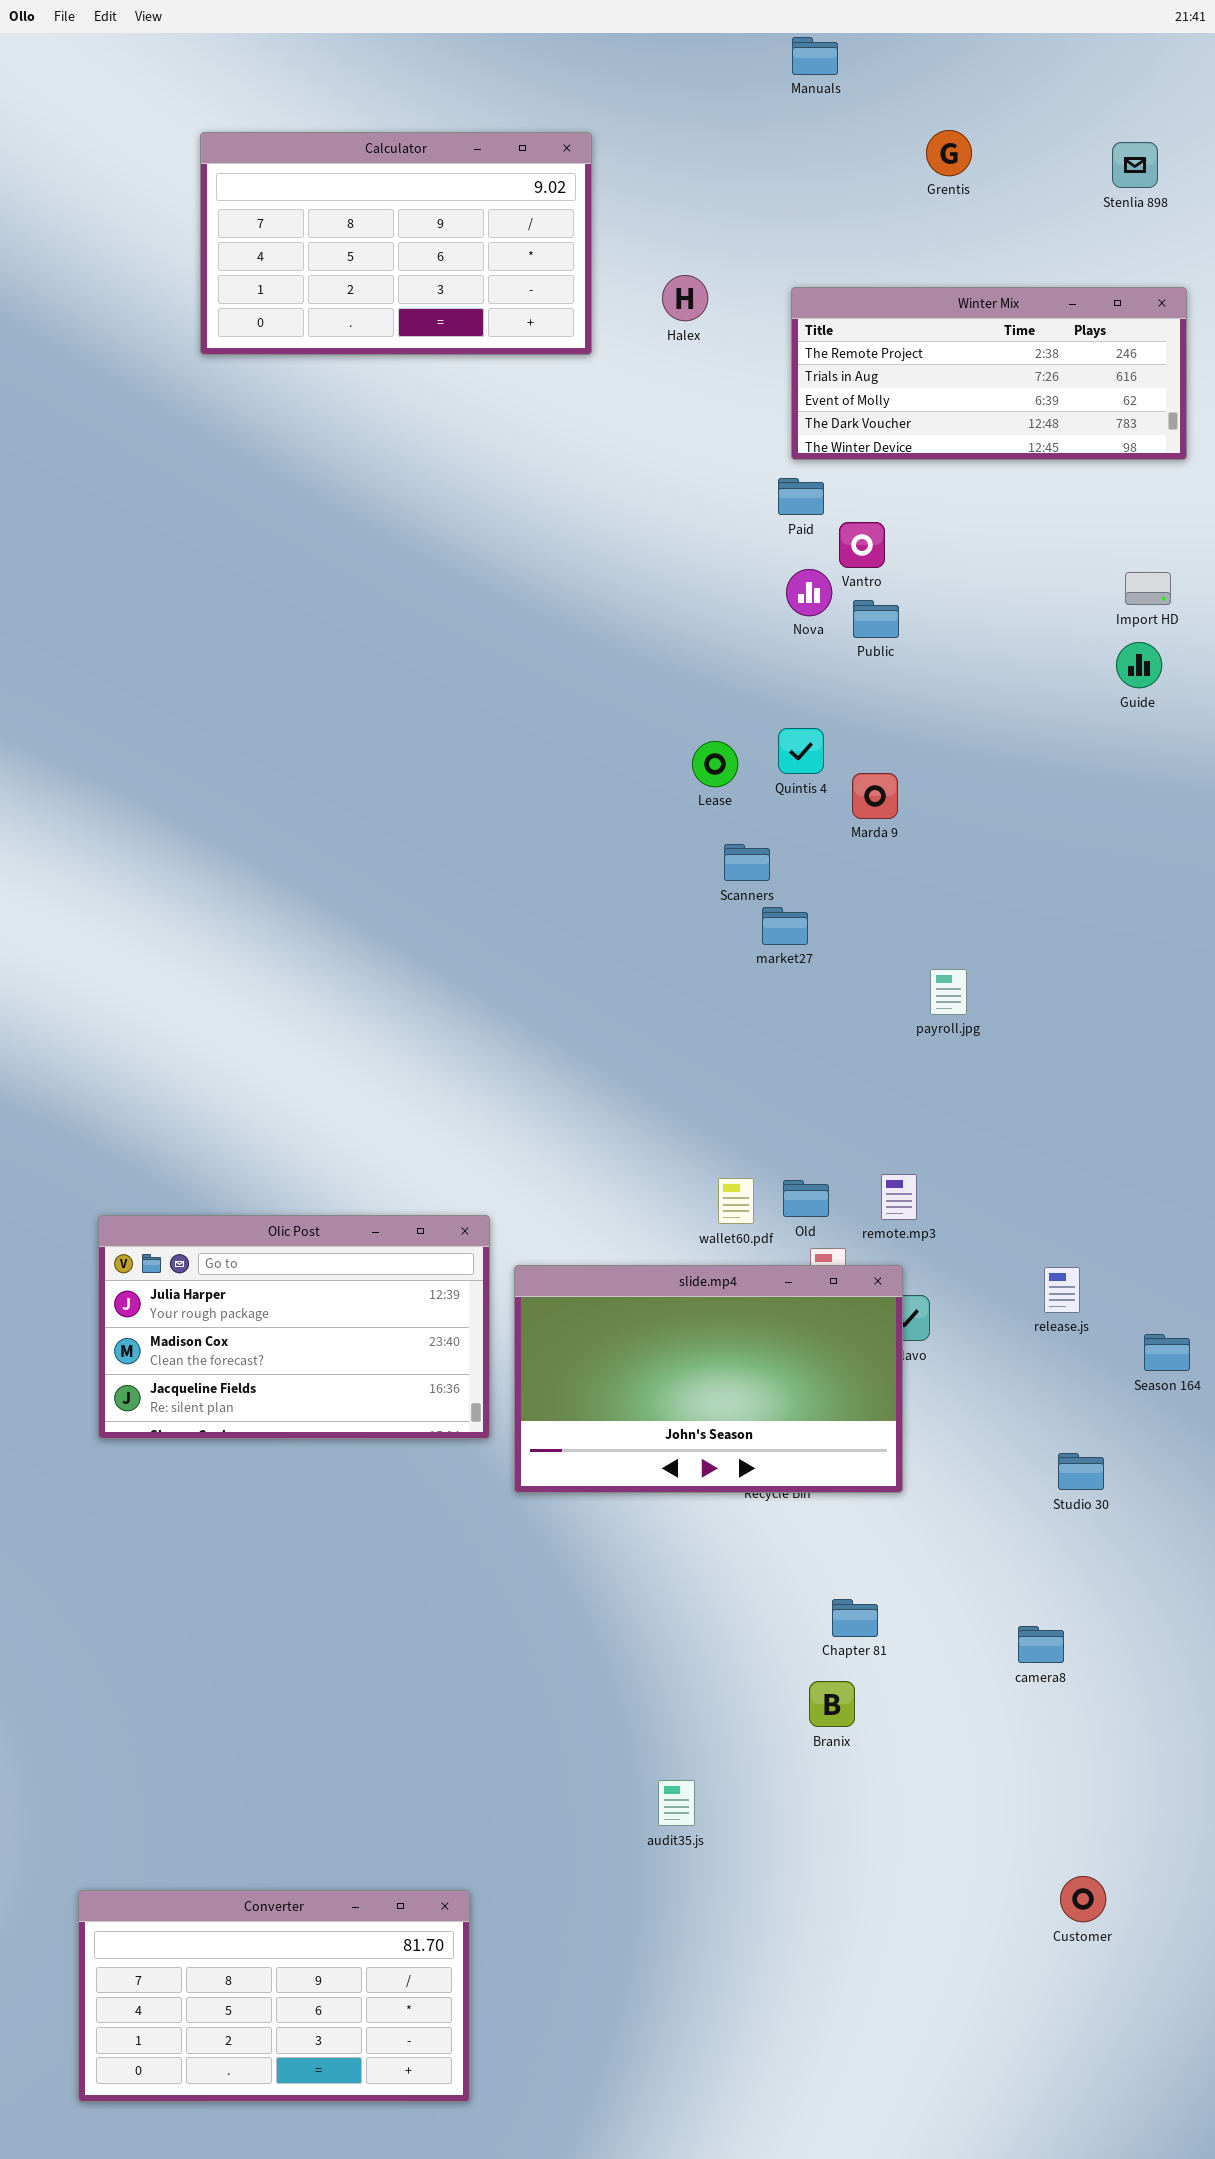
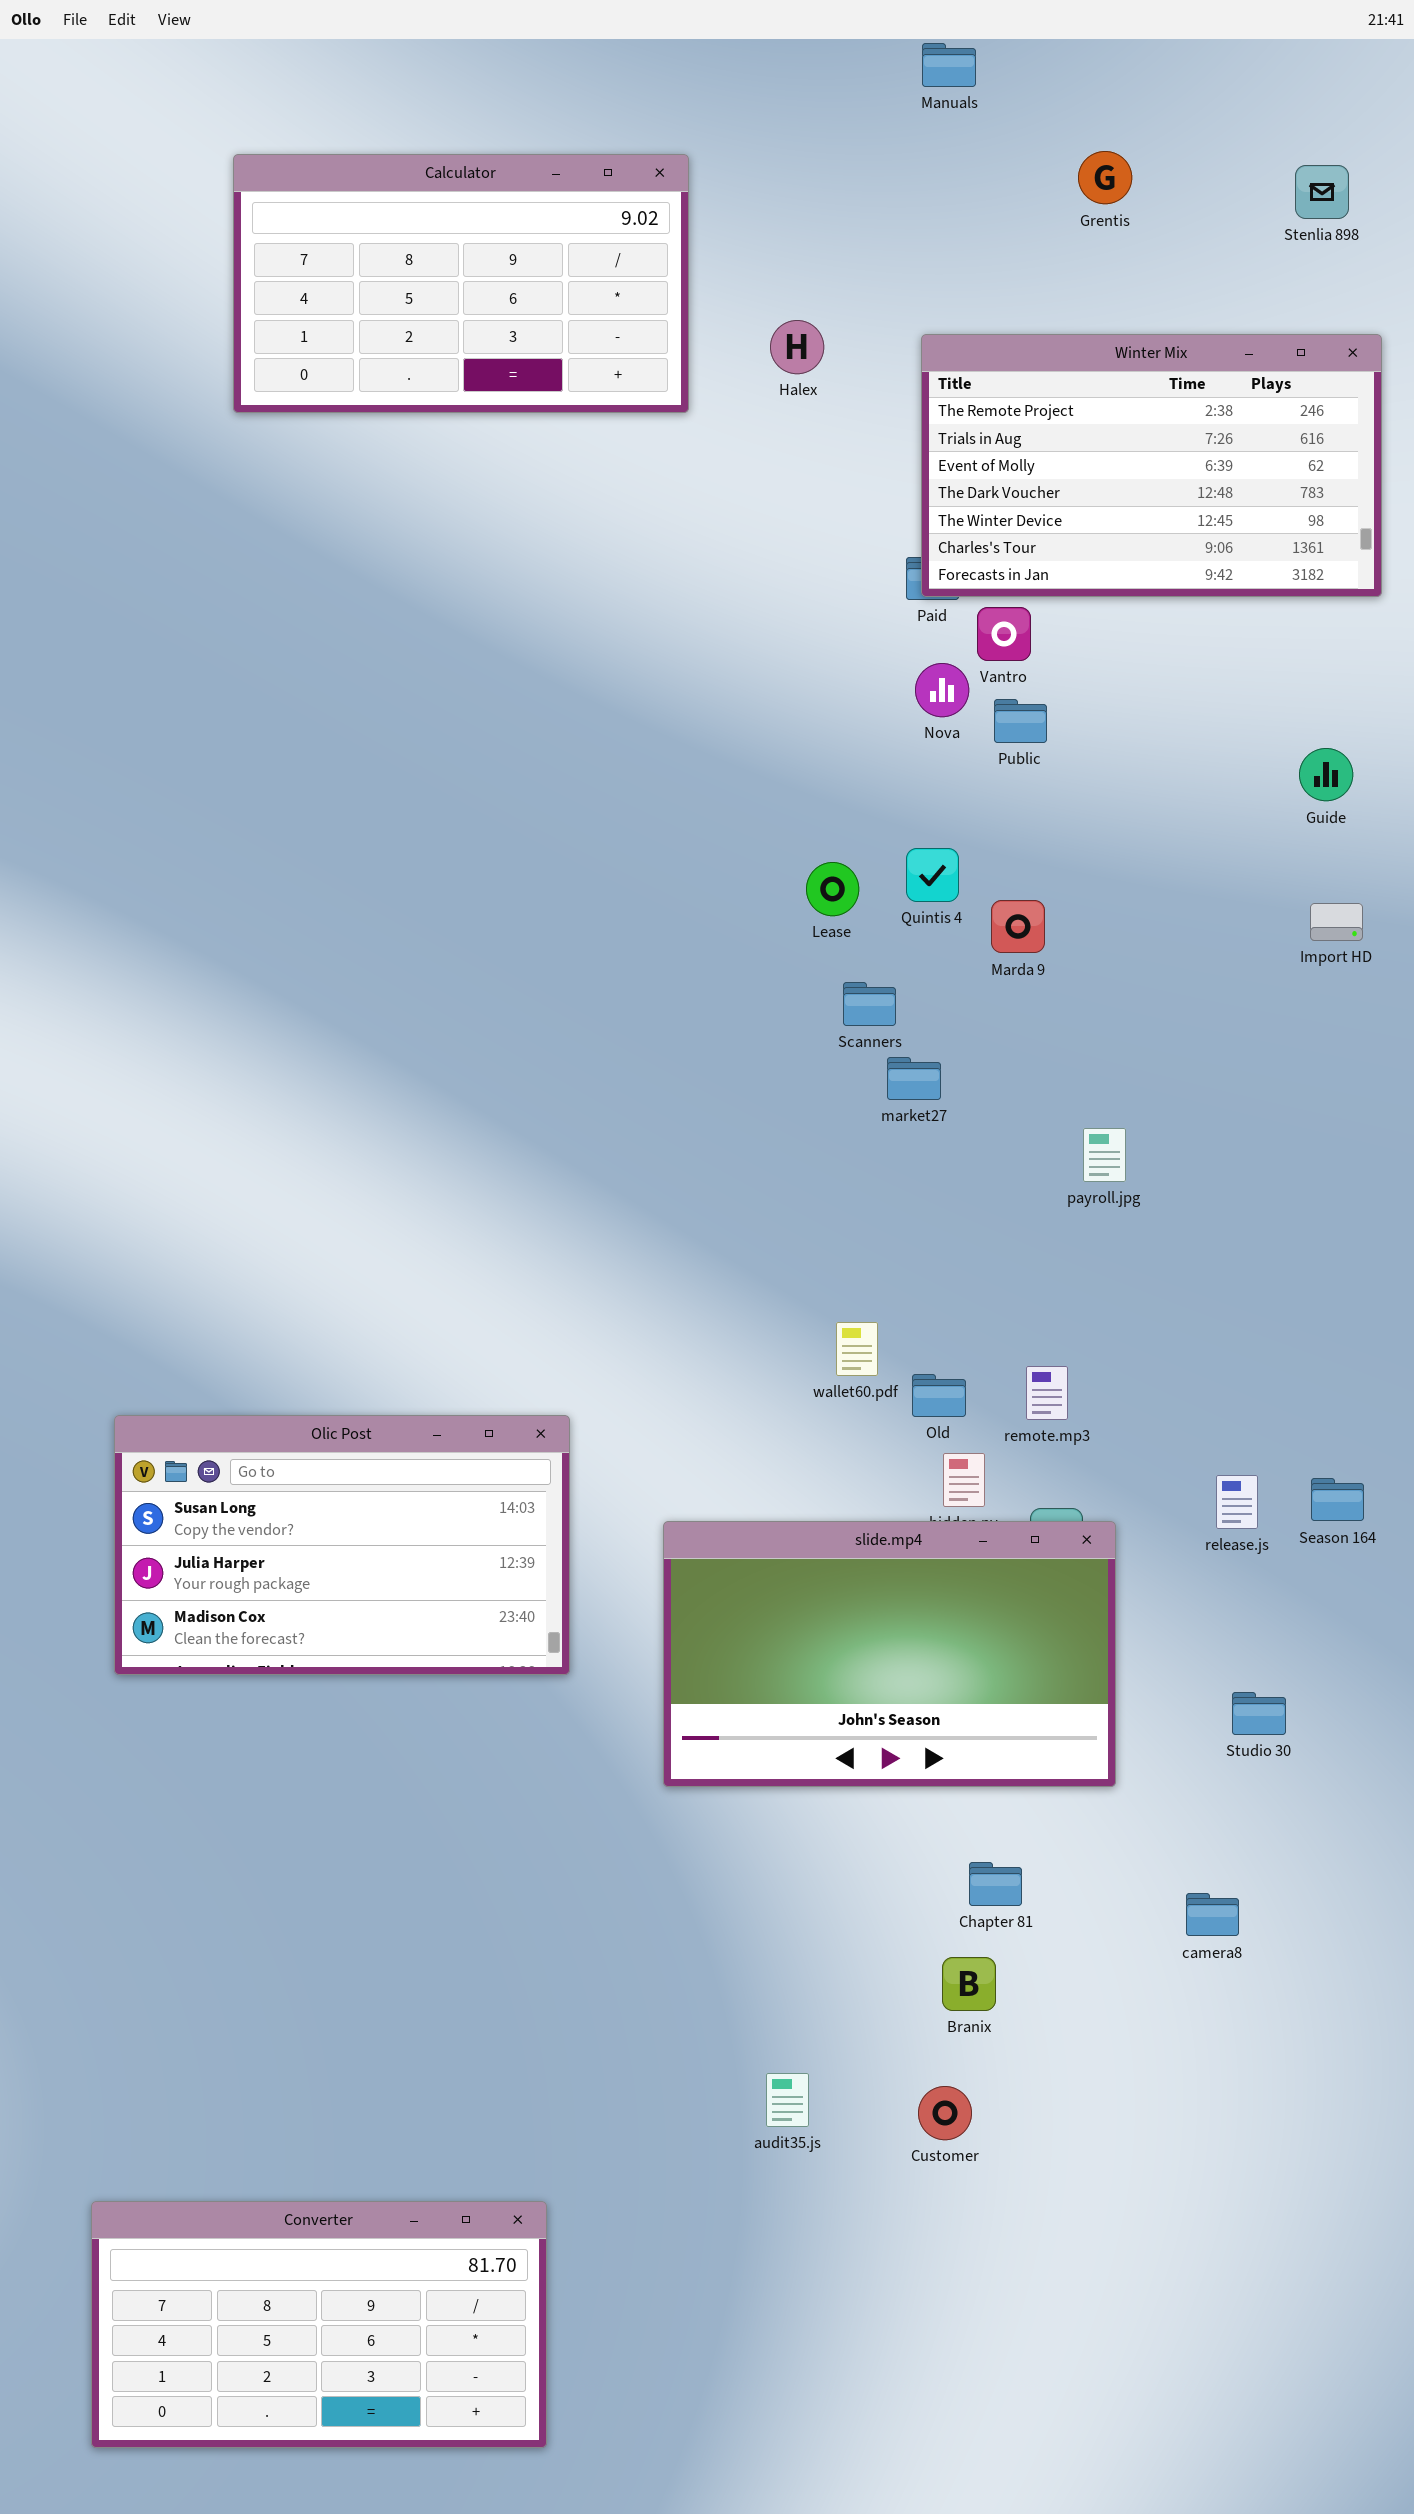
Winter Mix: [791,287,1187,460] -> [921,334,1382,597], resized
Import HD: [1125,572,1171,605] -> [1310,903,1363,941], moved
wallet60.pdf: [718,1178,754,1224] -> [836,1322,878,1376], moved
Olic Post: [98,1215,490,1439] -> [114,1415,570,1675], scrolled up 1 row
slide.mp4: [514,1265,903,1493] -> [663,1521,1116,1787], moved
Season 164: [1144,1334,1190,1371] -> [1311,1478,1364,1521], moved
Customer: [1060,1876,1106,1922] -> [918,2086,972,2140], moved

